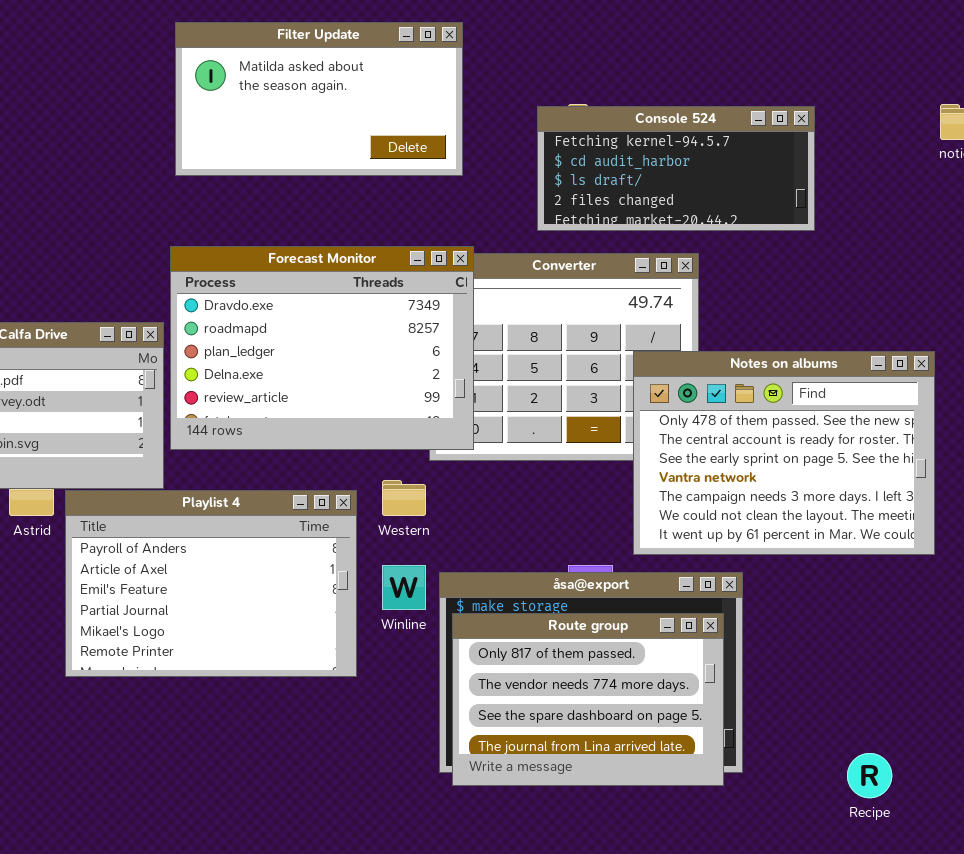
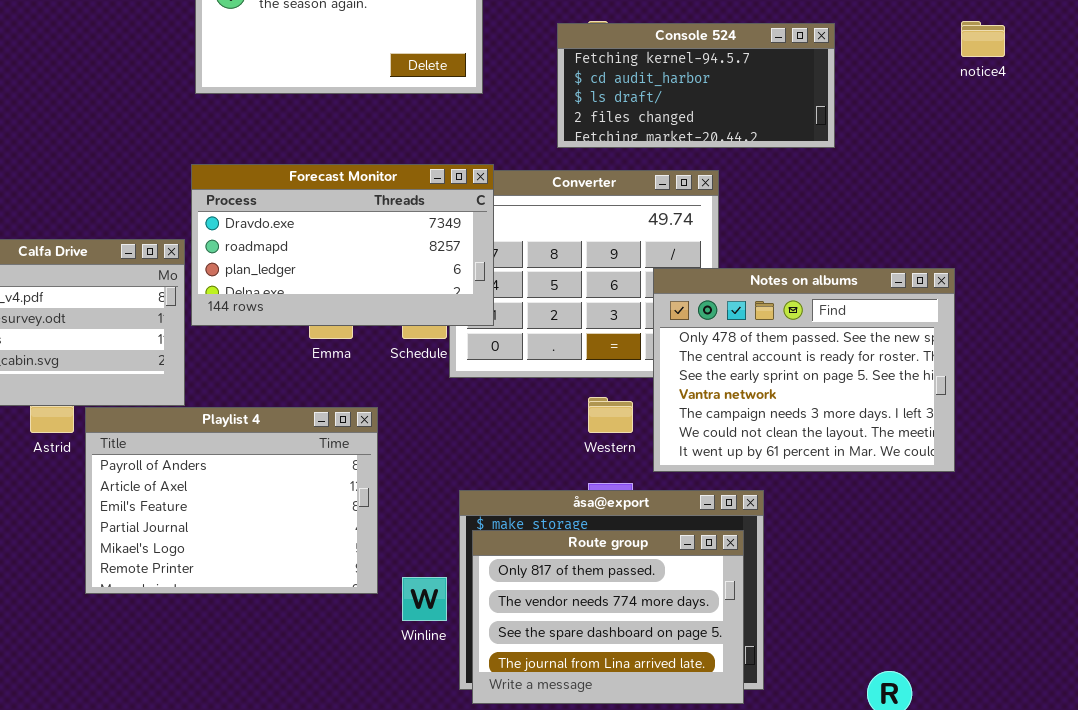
Forecast Monitor: [170,246,474,450] -> [191,164,494,326], resized
Western: [382,480,426,516] -> [588,397,633,433], moved
Winline: [382,565,426,610] -> [402,577,447,621], moved

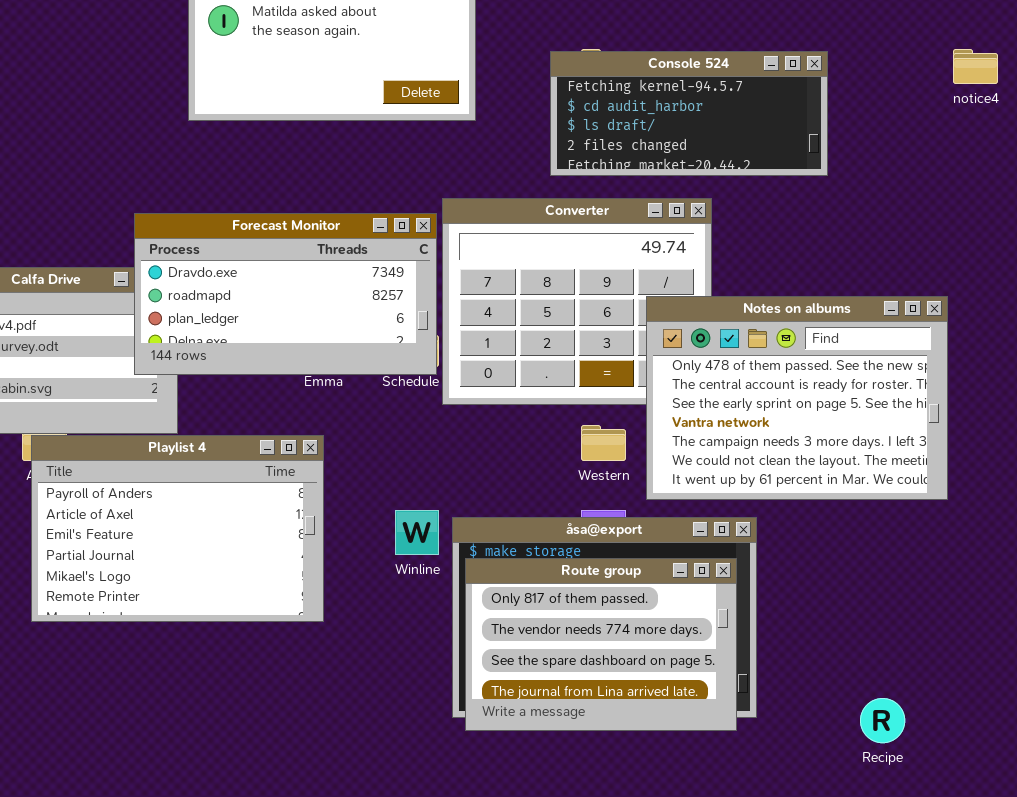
Forecast Monitor: [191,164,494,326] -> [134,213,437,375], moved
Playlist 4: [85,407,378,594] -> [31,435,324,622], moved
Winline: [402,577,447,621] -> [395,510,439,555], moved

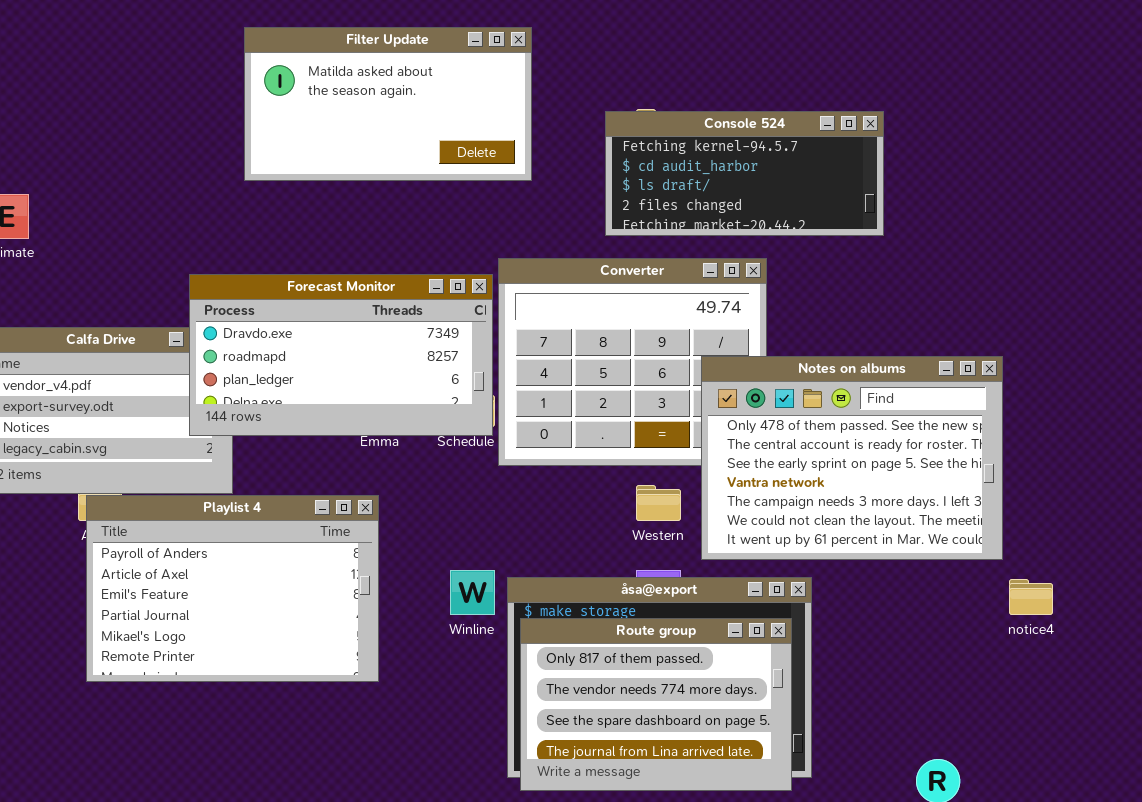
notice4: [953,49,998,84] -> [1009,579,1053,615], moved

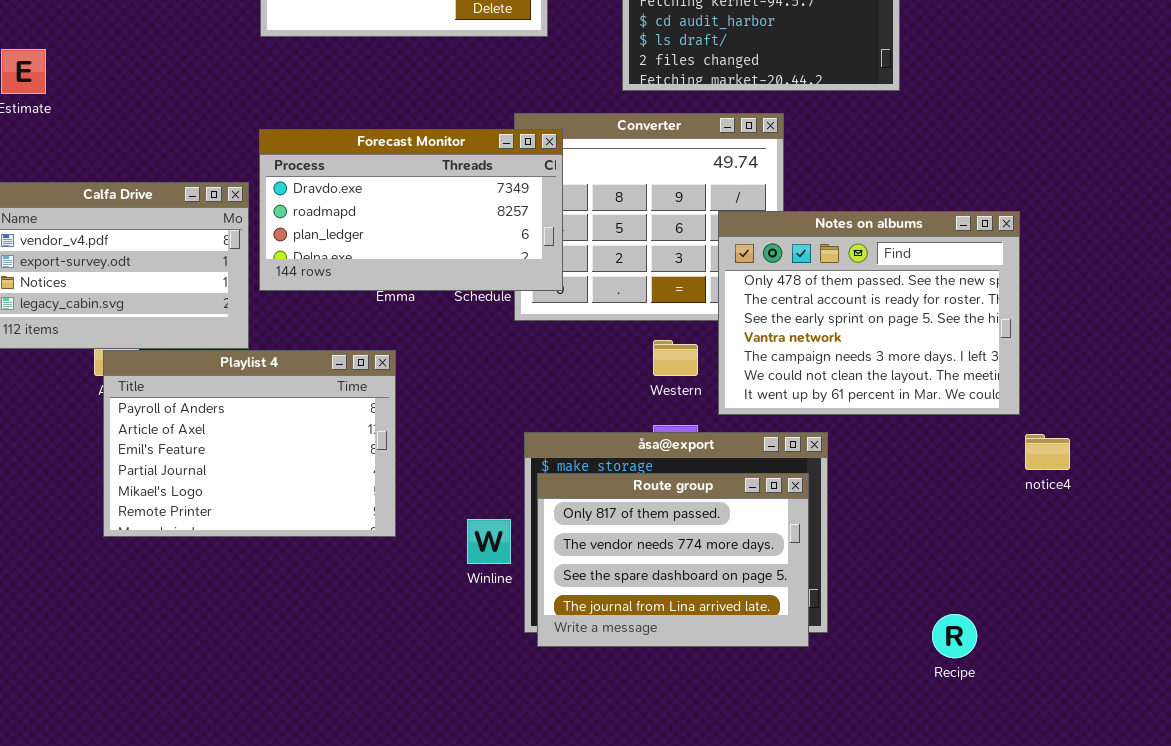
Forecast Monitor: [189,274,493,436] -> [259,129,563,291], moved
Winline: [450,570,495,615] -> [467,519,511,564], moved

